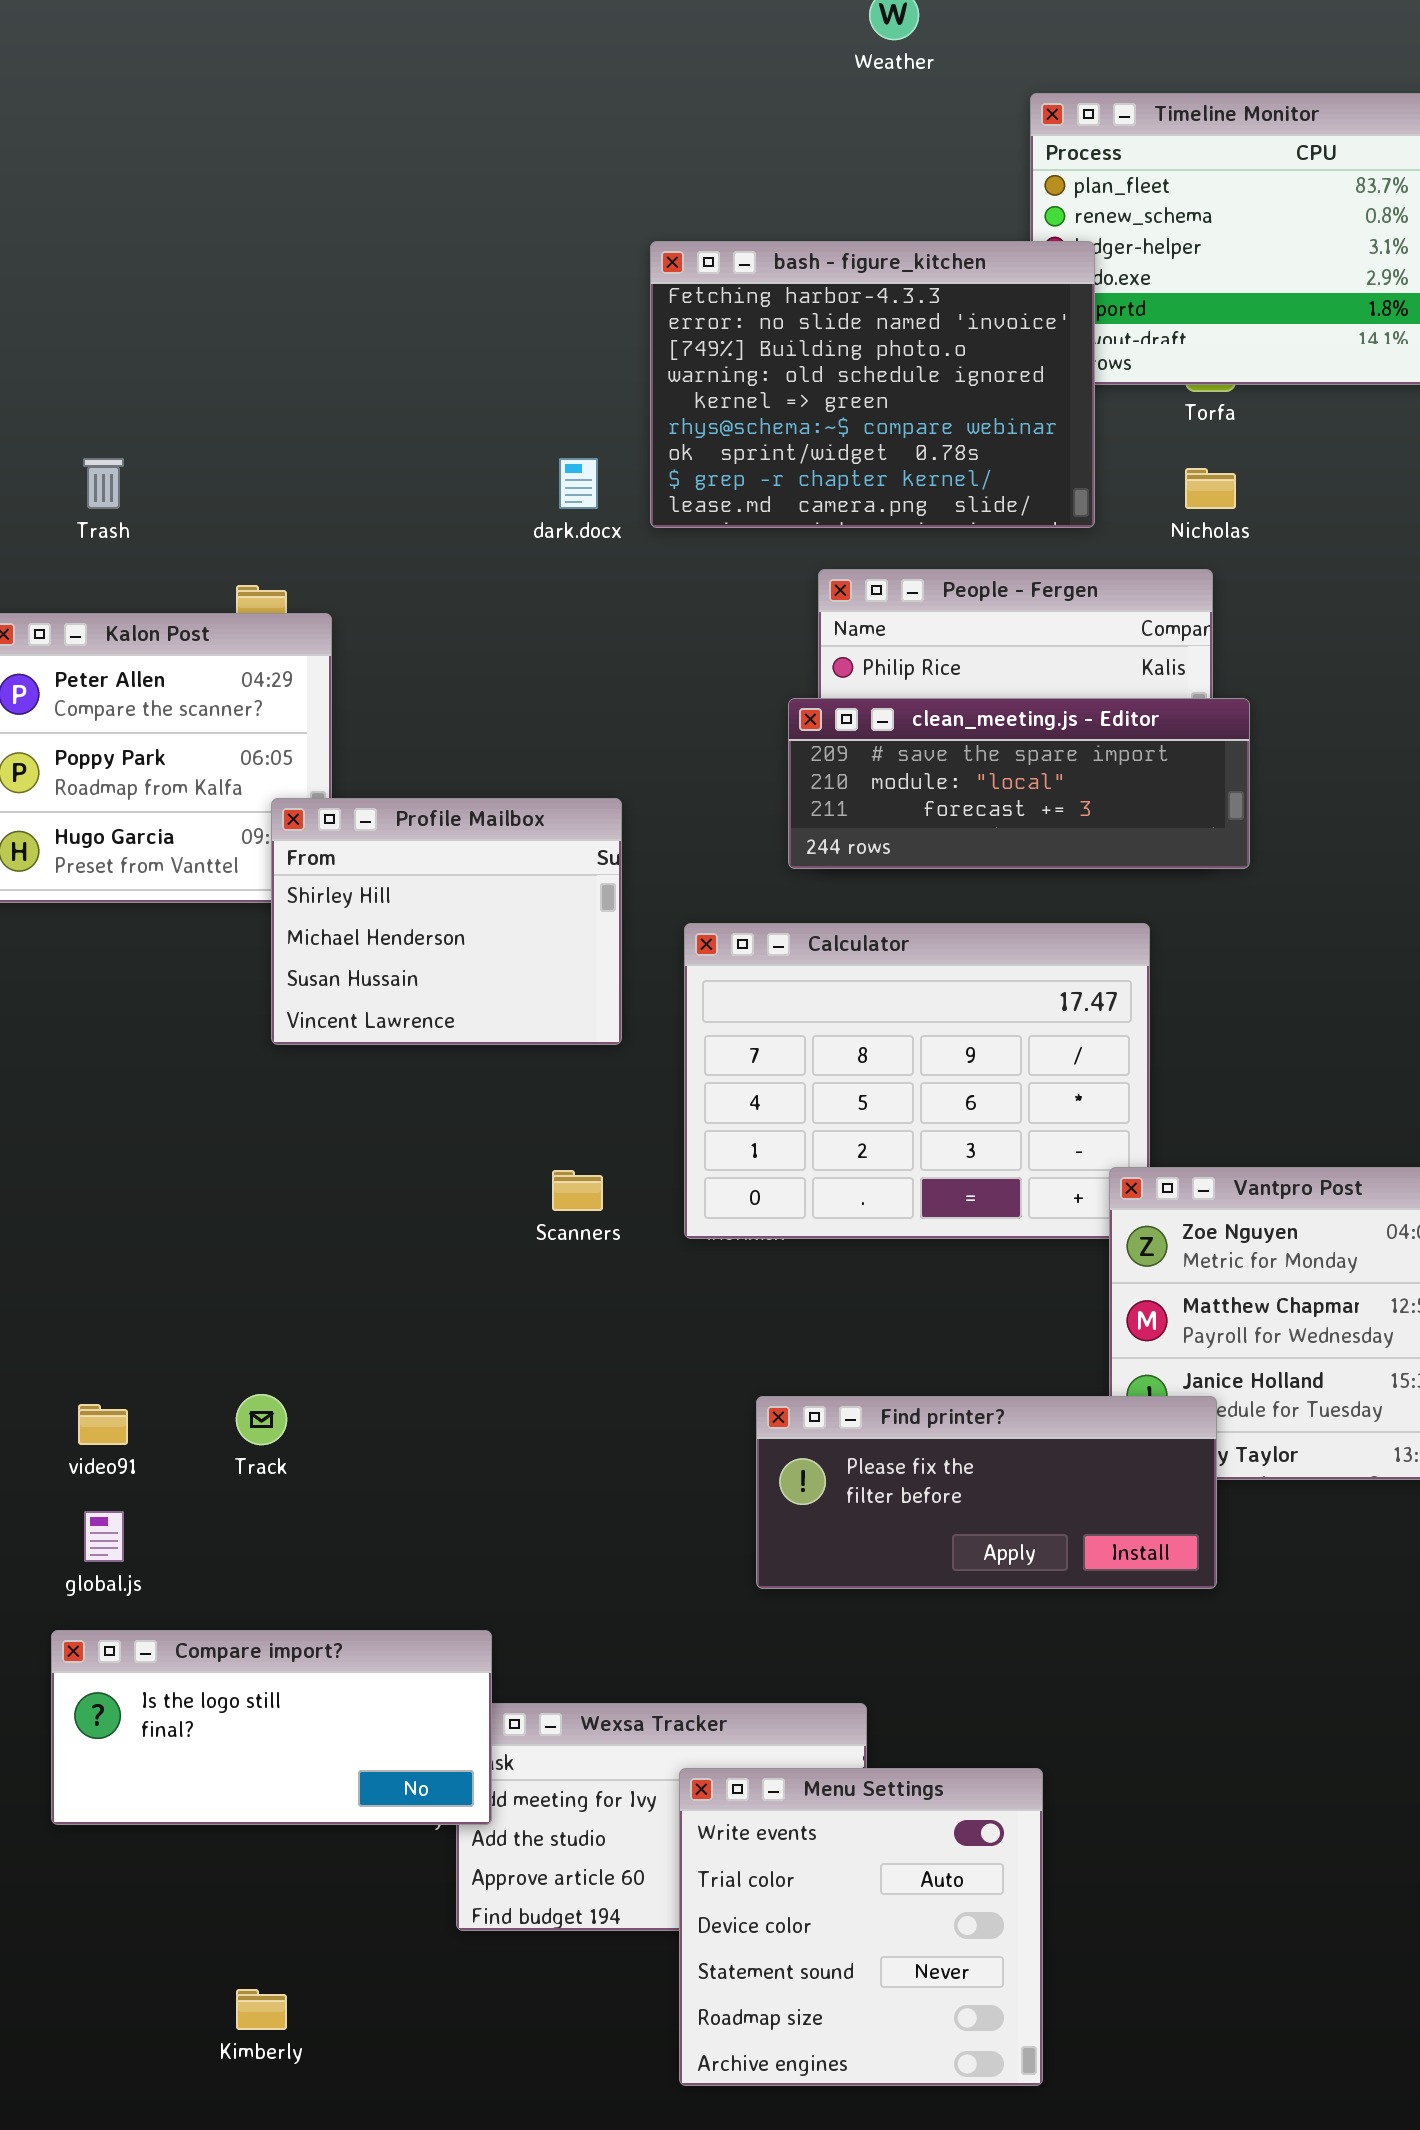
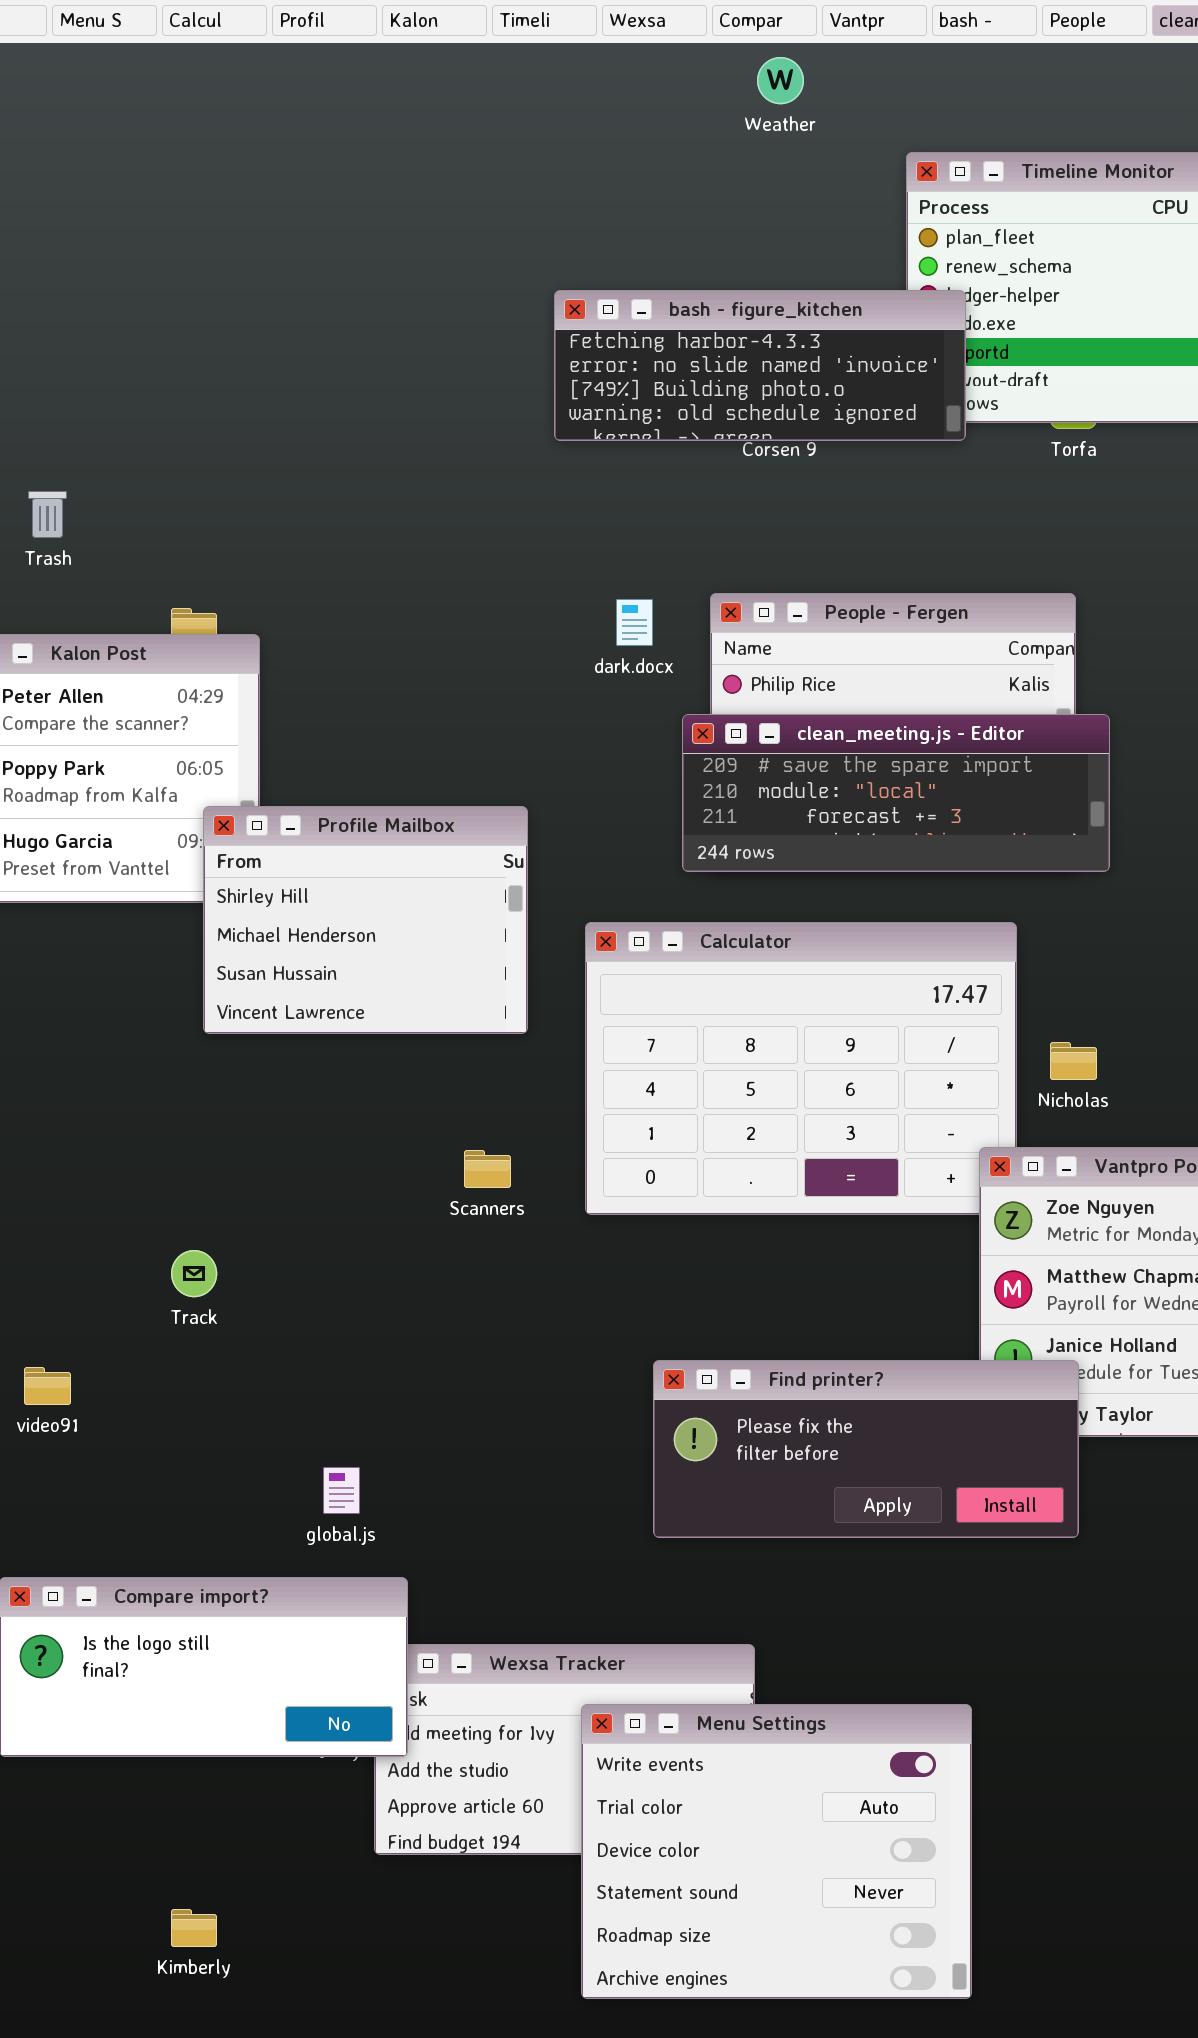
bash - figure_kitchen: [650,241,1095,528] -> [554,290,966,441], resized
dark.docx: [559,458,598,509] -> [616,599,653,646], moved
Nicholas: [1185,468,1236,509] -> [1050,1042,1097,1080], moved
Track: [236,1394,287,1445] -> [171,1250,217,1297], moved
global.js: [84,1511,124,1562] -> [323,1467,360,1514], moved
Menu Settings: [679,1768,1043,2086] -> [581,1704,972,1999], resized

